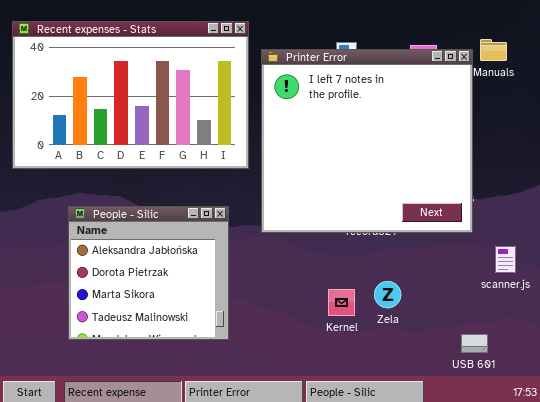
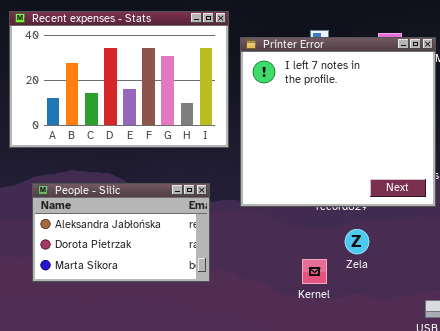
People - Silic: [68,206,229,340] -> [32,183,210,282], resized
Zela: [374,281,401,308] -> [345,229,369,254], moved

